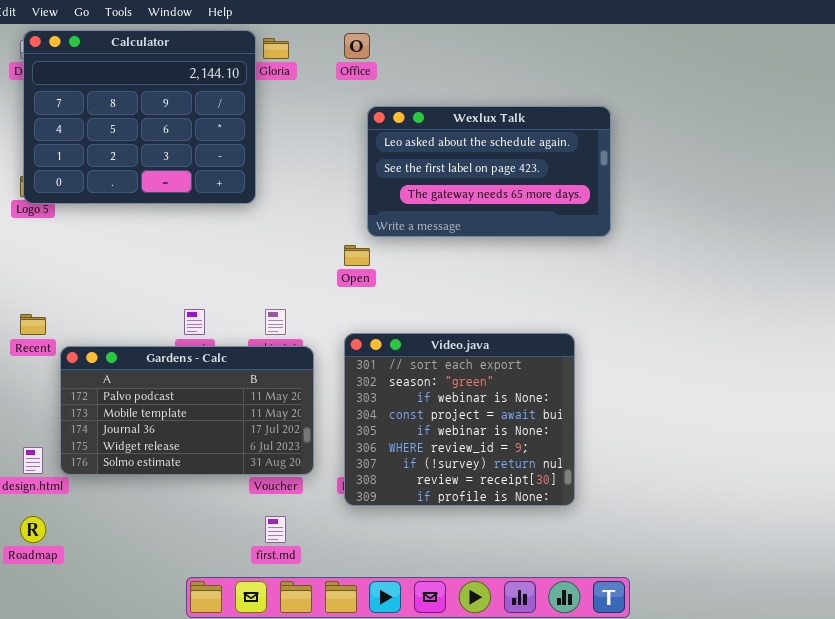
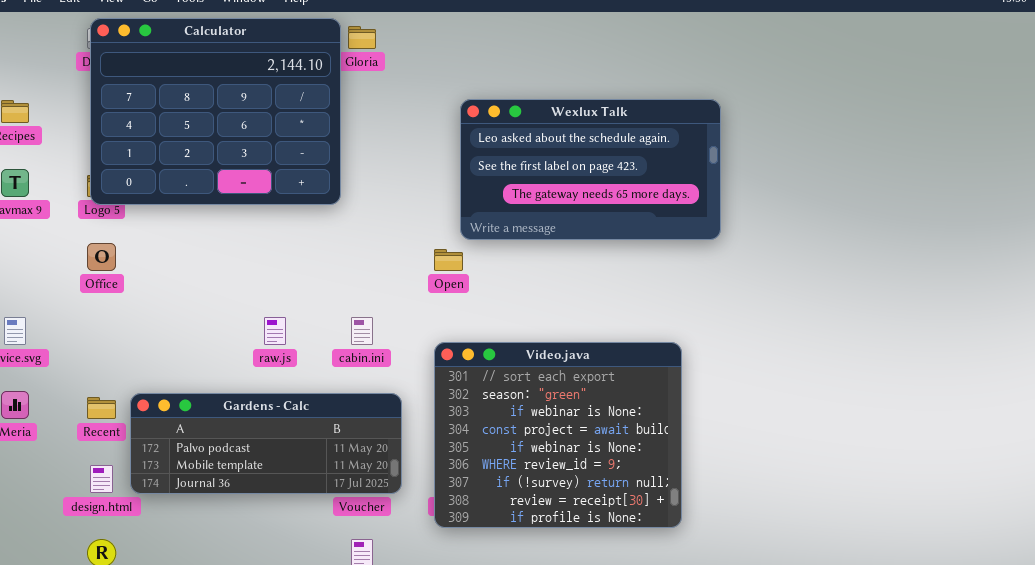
Office: [344,33,370,59] -> [87,243,116,271], moved
Recent: [20,314,46,335] -> [87,397,116,419], moved
Gardens - Calc: [60,346,314,475] -> [130,393,402,494], resized

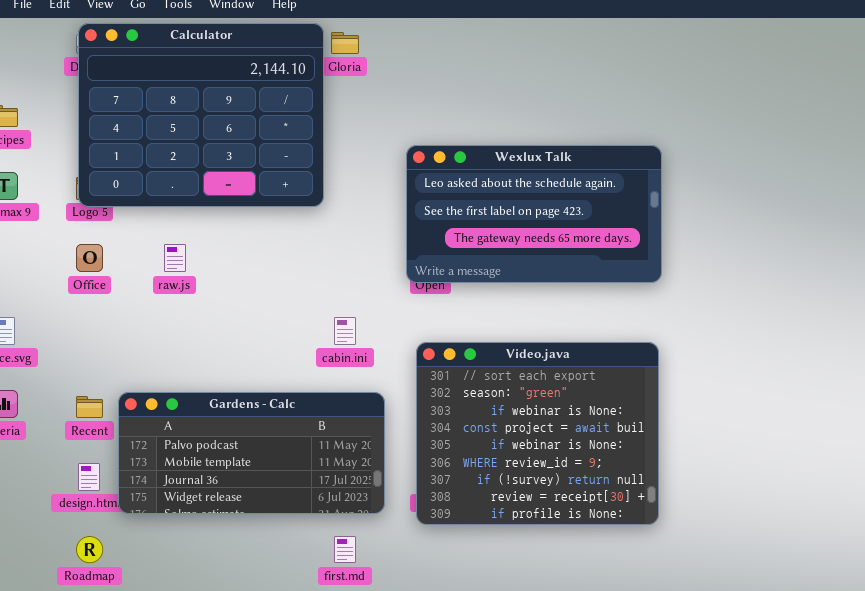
Wexlux Talk: [460,99,721,240] -> [406,145,662,283], moved
raw.js: [264,317,286,345] -> [164,244,186,272], moved
Gardens - Calc: [130,393,402,494] -> [118,392,385,514], resized

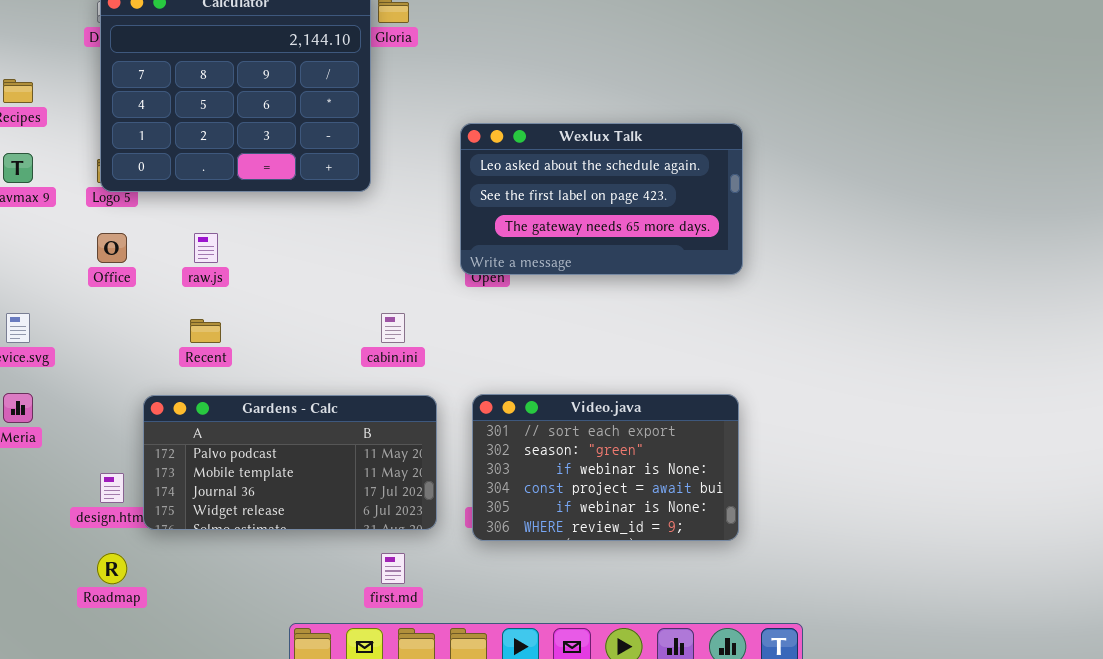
Video.java: [416,342,659,525] -> [472,394,739,541], resized
Recent: [76,396,103,418] -> [190,319,221,343], moved

